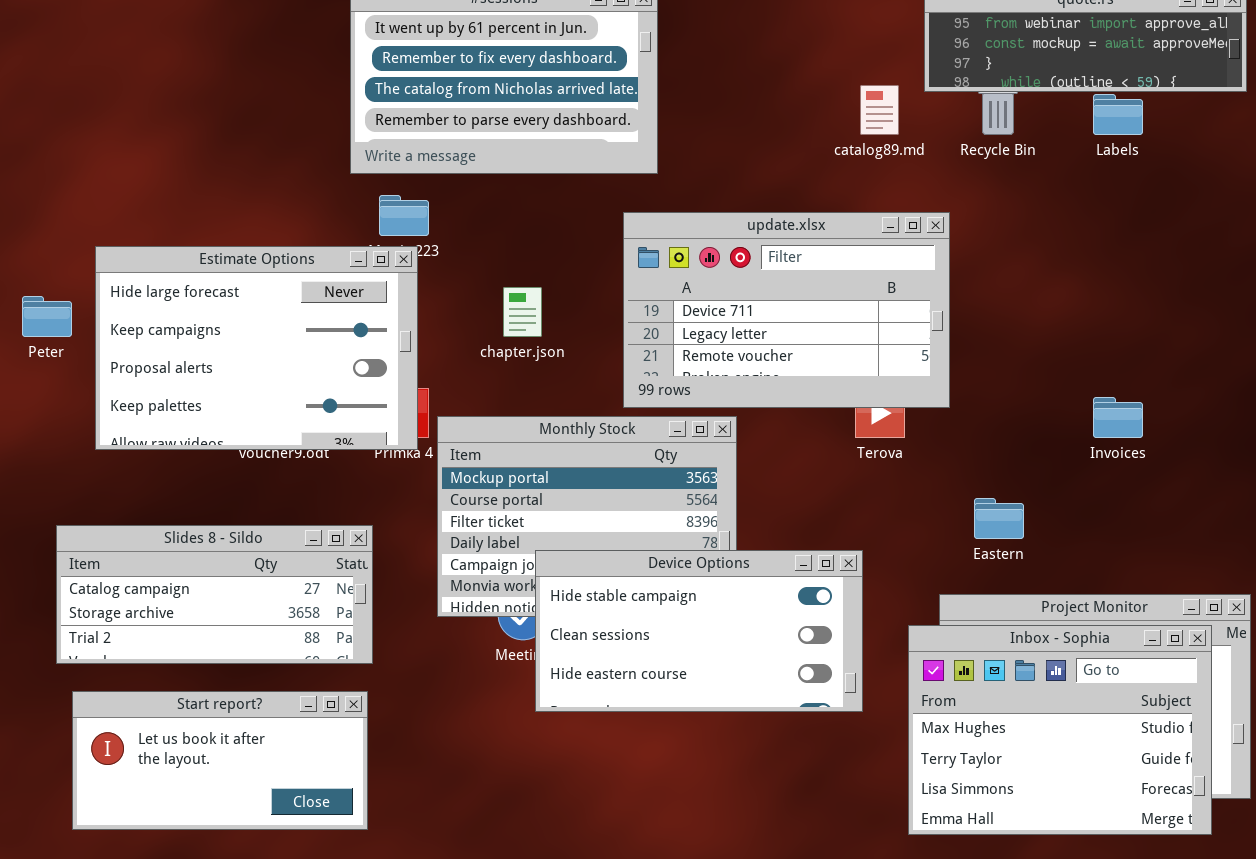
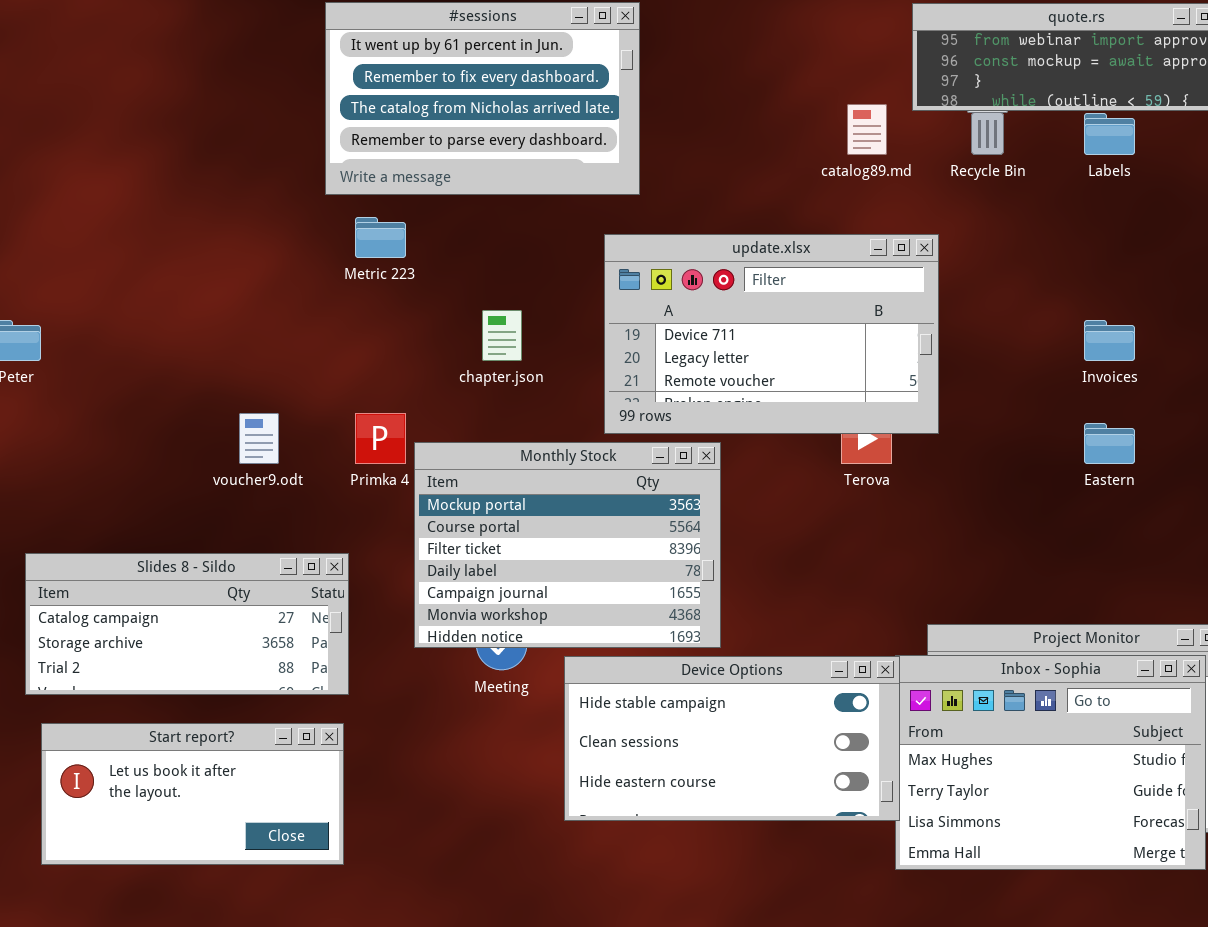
Estimate Options: [95,246,418,450] -> none, closed
Invoices: [1093,397,1143,438] -> [1084,320,1135,361], moved
Eastern: [974,498,1024,539] -> [1084,423,1135,464], moved
Device Options: [535,550,863,712] -> [564,656,900,821], moved

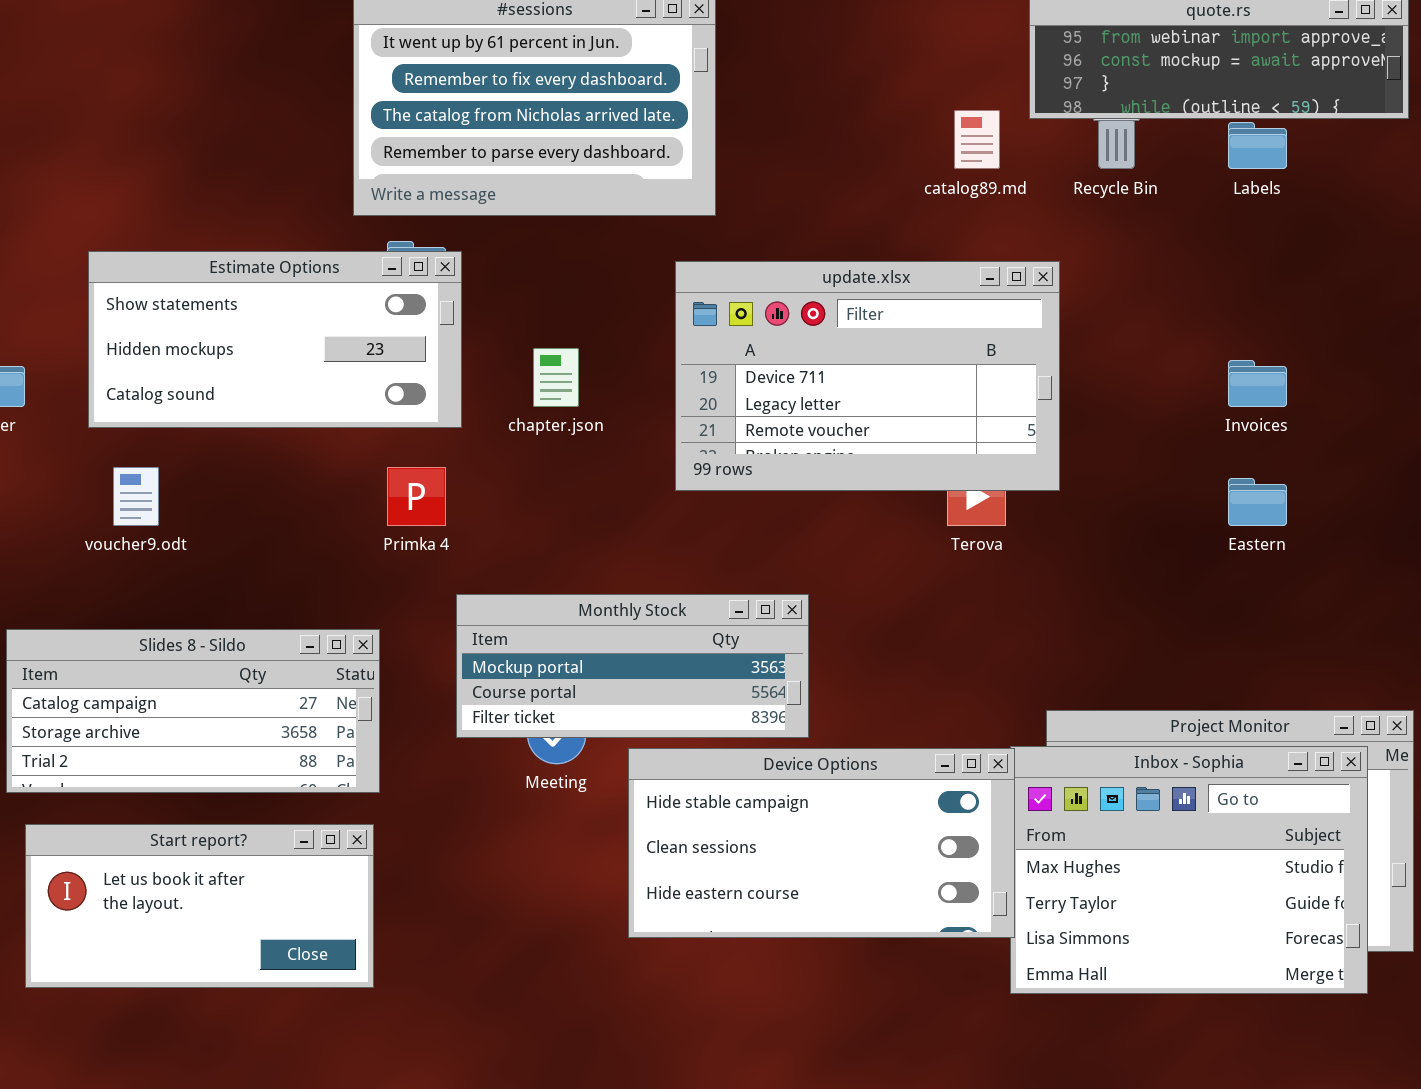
Estimate Options: none -> [88,251,462,428], opened
voucher9.odt: [239,413,279,464] -> [113,467,159,526], moved
Monthly Stock: [414,442,721,648] -> [456,594,809,738], resized

